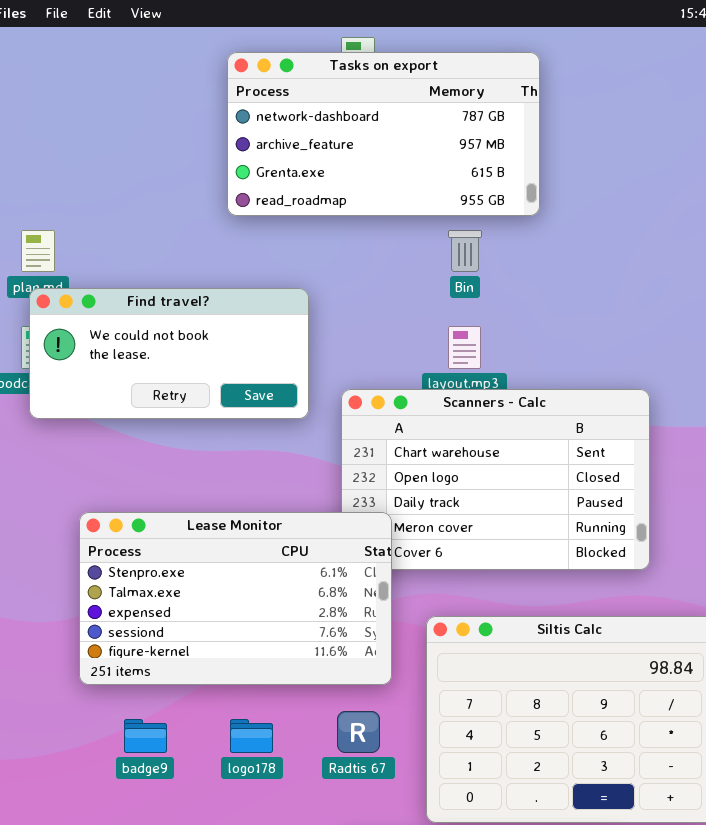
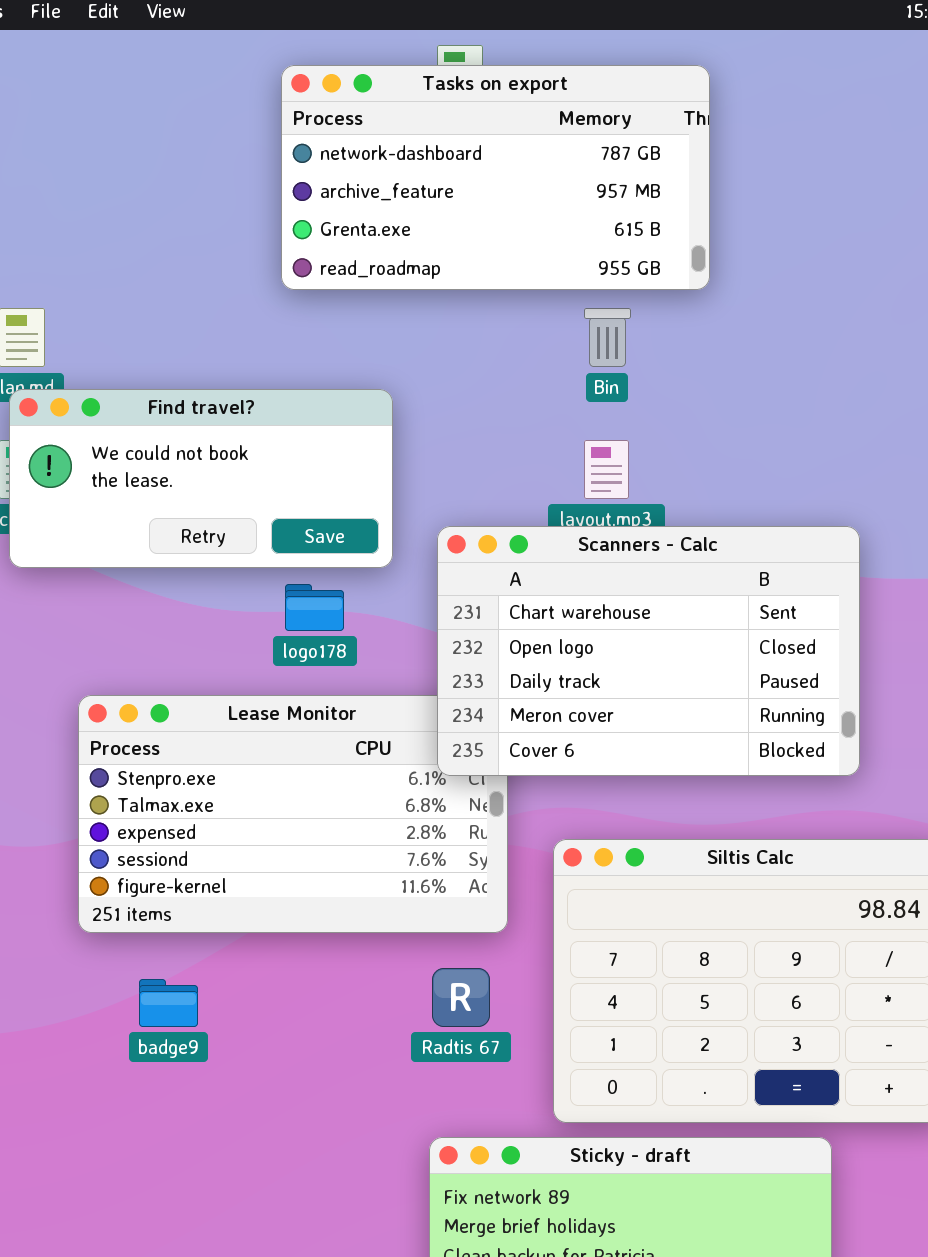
Scanners - Calc: [341,389,650,570] -> [437,526,860,776], raised
logo178: [230,719,273,753] -> [285,584,344,631], moved

